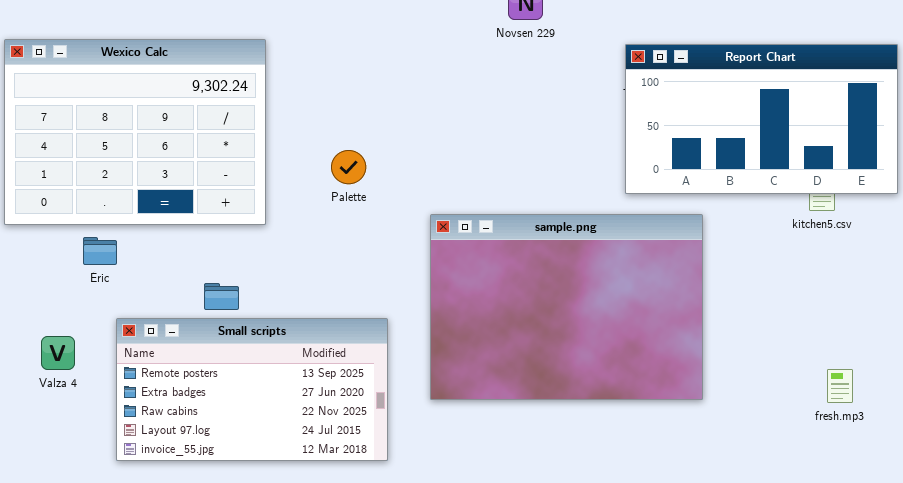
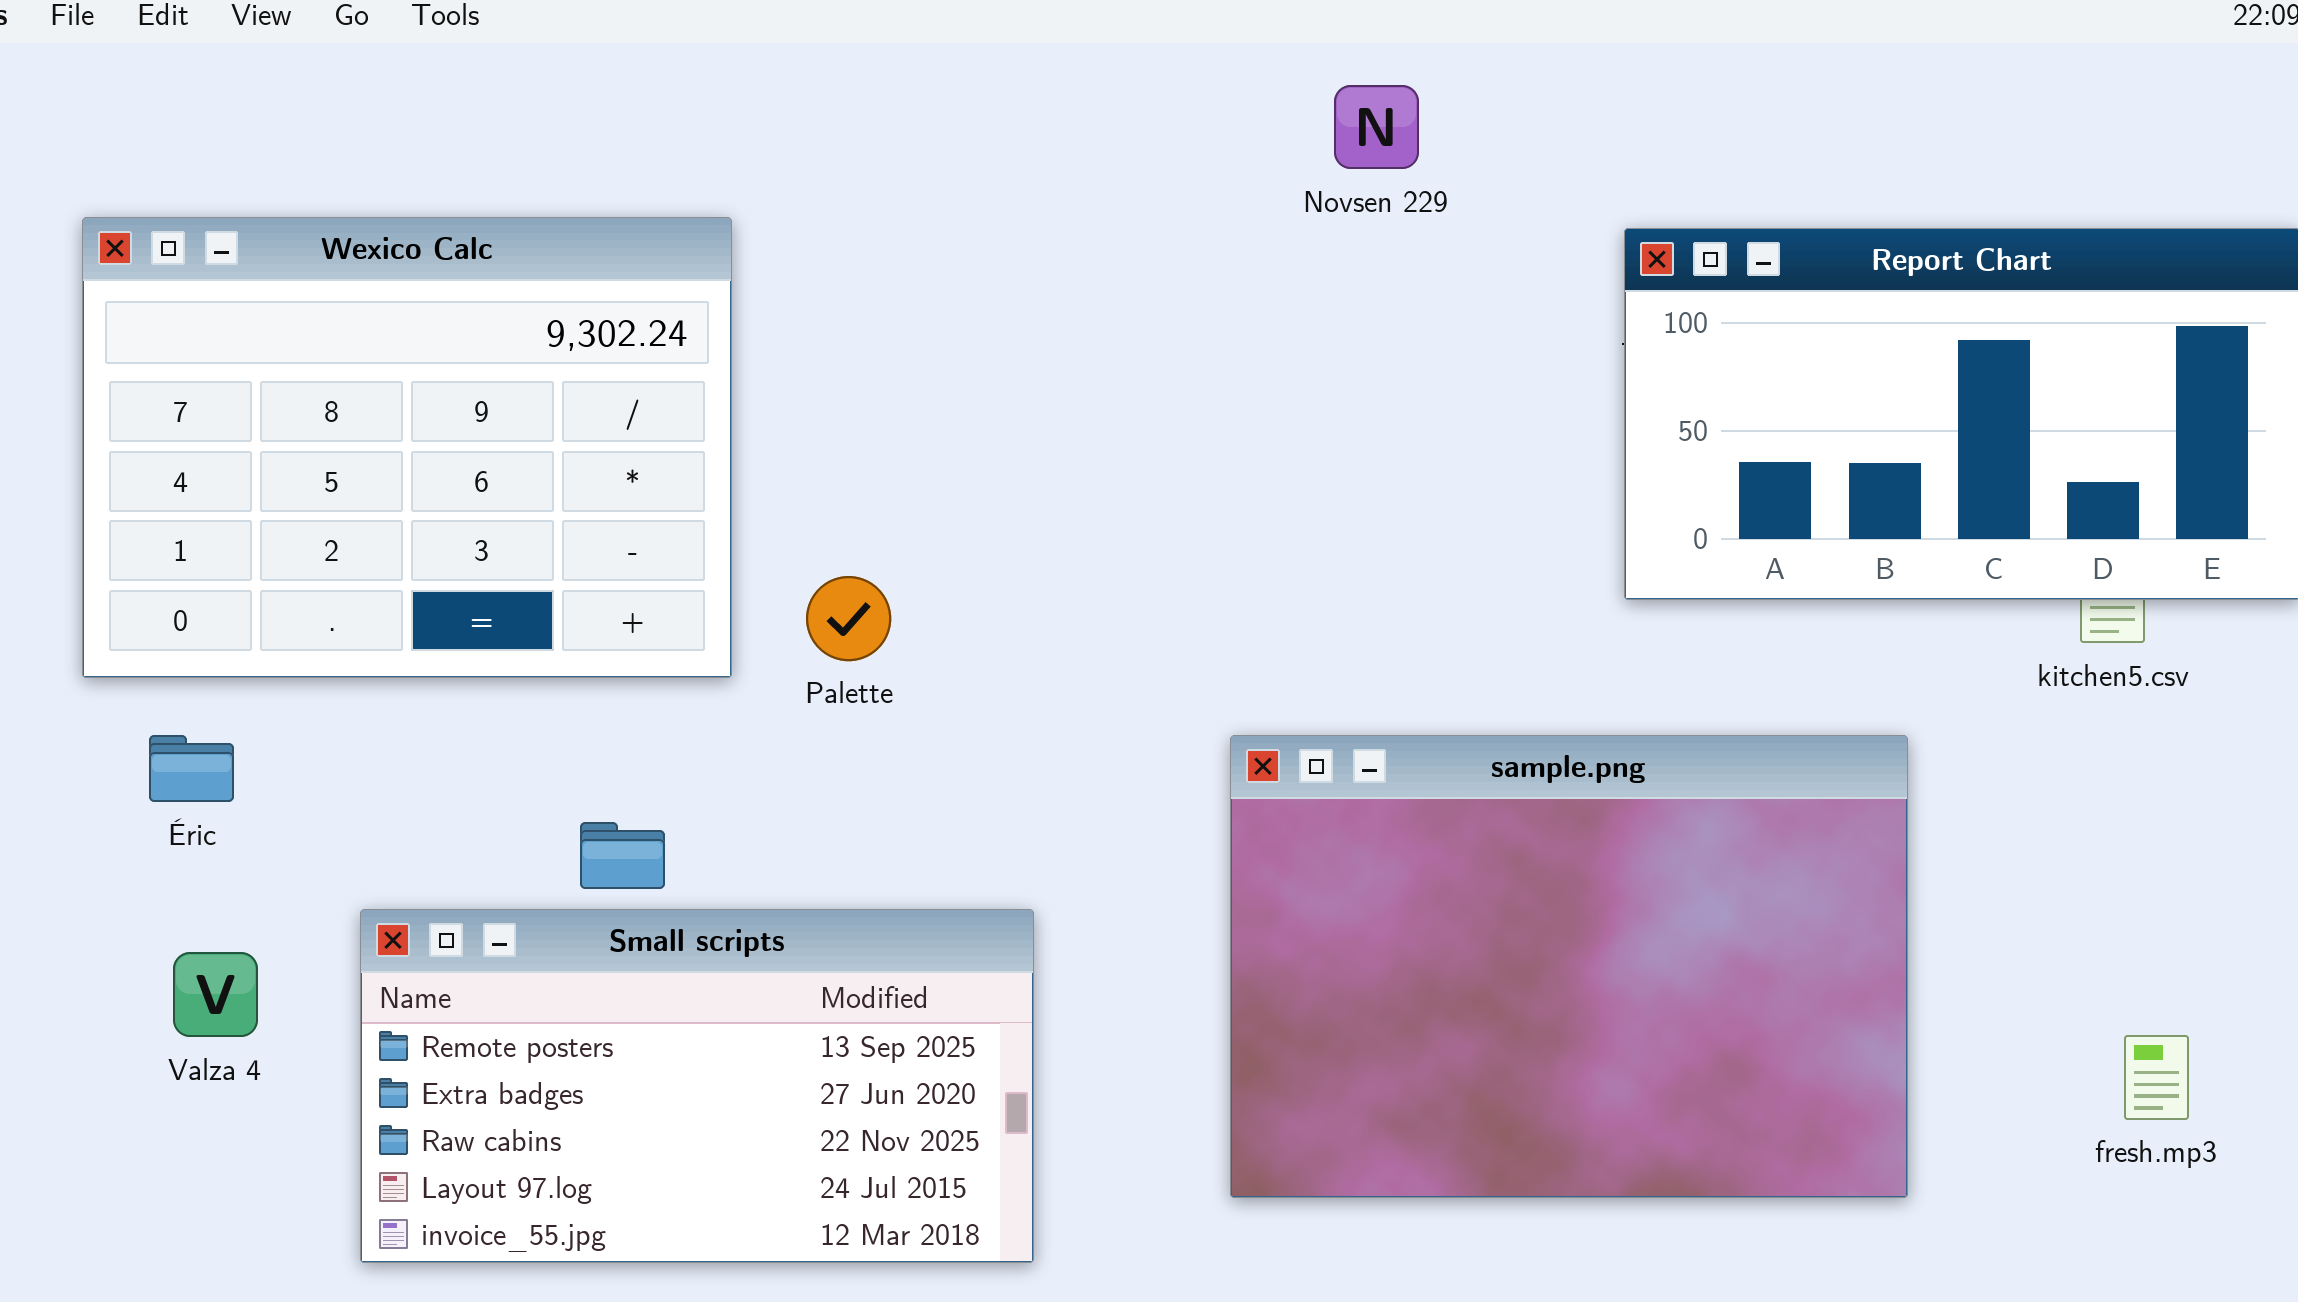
Palette: [331,150,366,184] -> [806,576,891,661], moved
sample.png: [430,214,703,400] -> [1230,735,1908,1198], moved
Éric: [83,237,117,265] -> [149,735,234,802], moved

